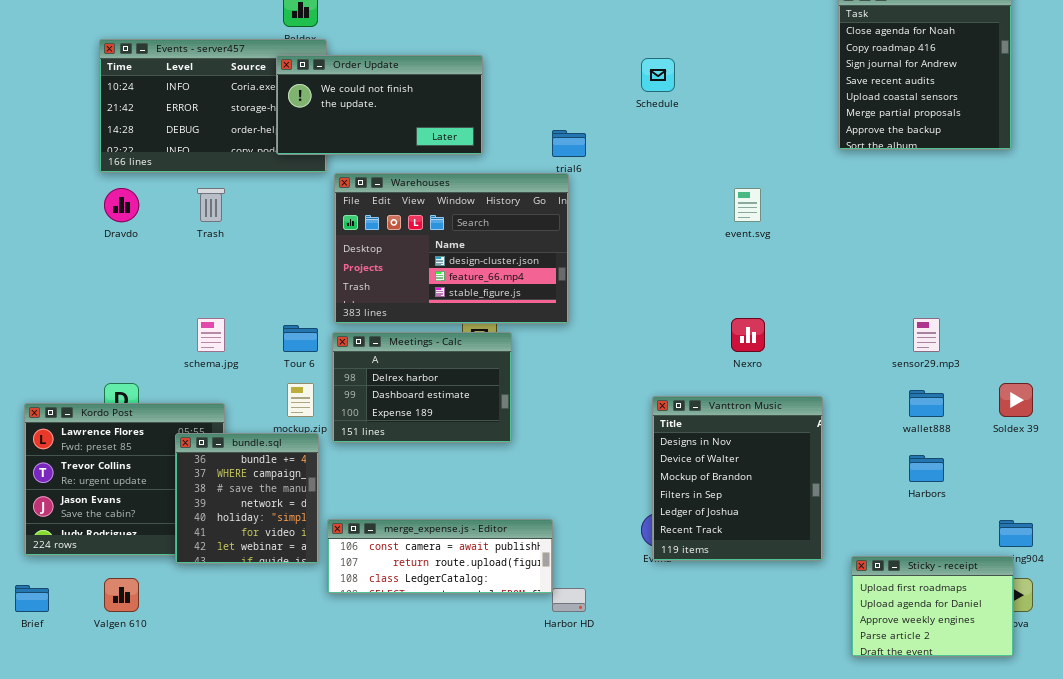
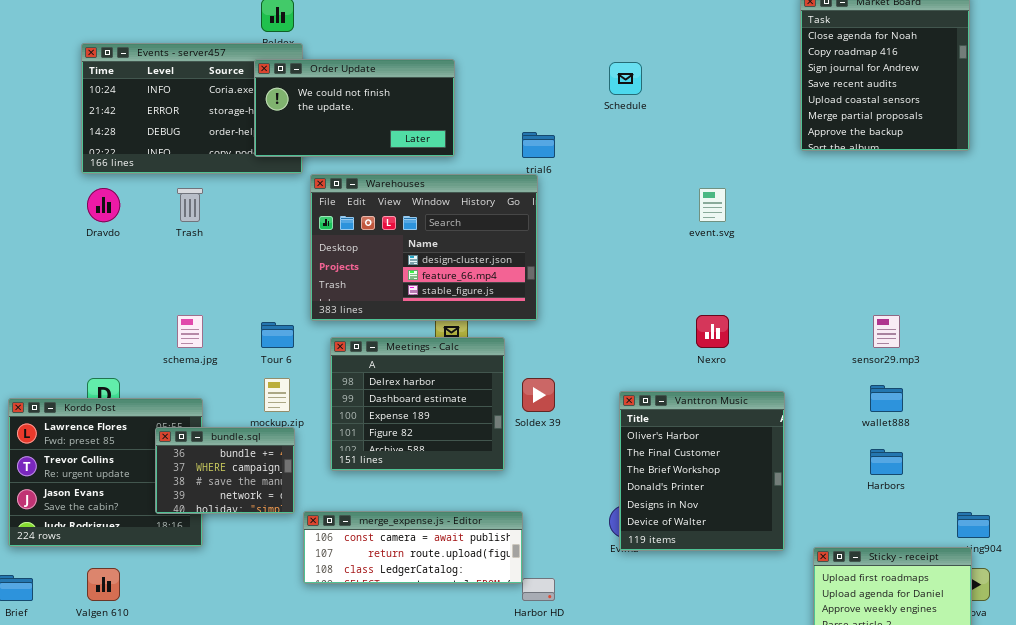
Meetings - Calc: [332,332,512,443] -> [330,337,505,471], moved, resized
Soldex 39: [999,383,1033,417] -> [522,378,555,412], moved
Vanttron Music: [652,396,823,561] -> [619,391,785,551], scrolled up 4 rows
bundle.sql: [175,433,319,564] -> [155,427,295,514], resized

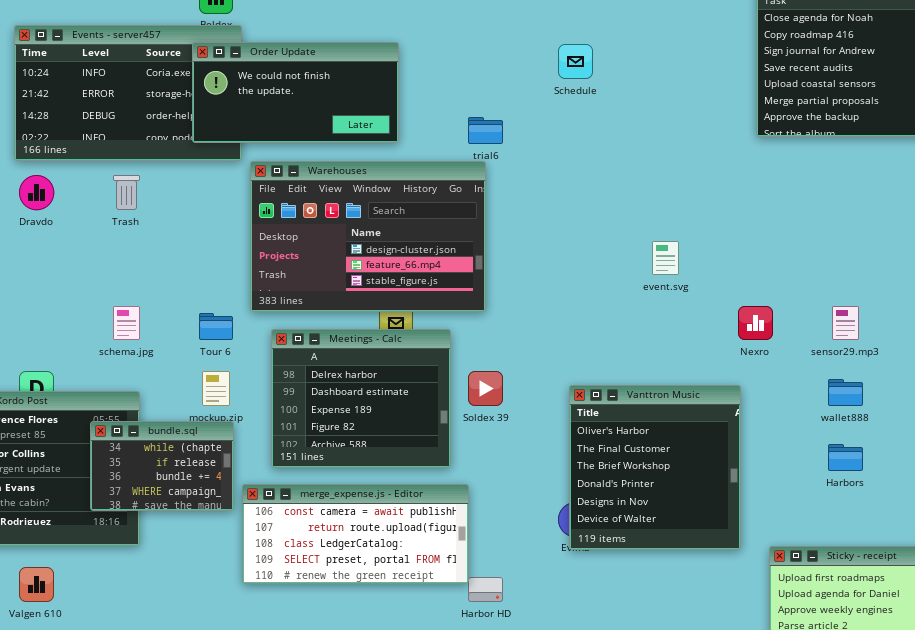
event.svg: [699,188,726,222] -> [652,241,679,275], moved
Nexro: [696,315,729,348] -> [738,306,773,340], moved
bundle.sql: [155,427,295,514] -> [90,421,234,511], scrolled up 2 rows
merge_expense.js - Editor: [303,511,523,584] -> [242,484,469,584], resized

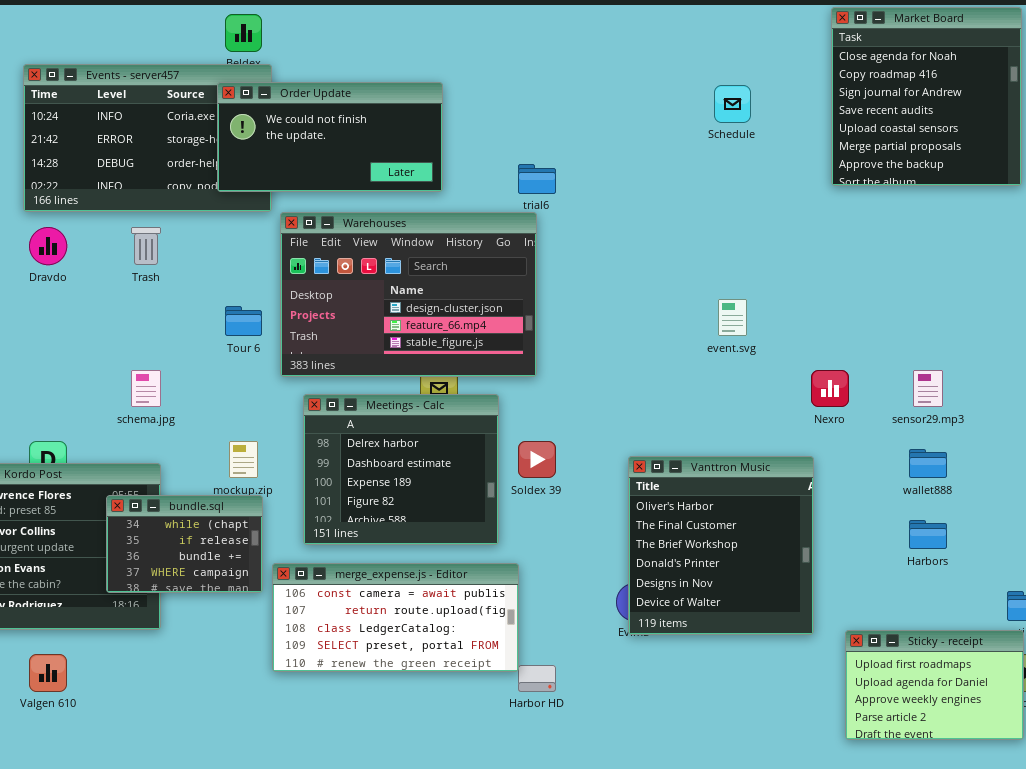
Schedule: [558,44,593,79] -> [714,85,751,123], moved
Tour 6: [199,313,233,340] -> [225,306,262,336], moved

